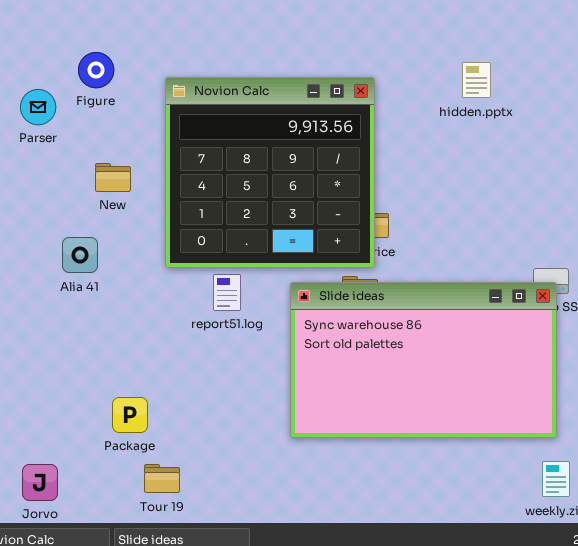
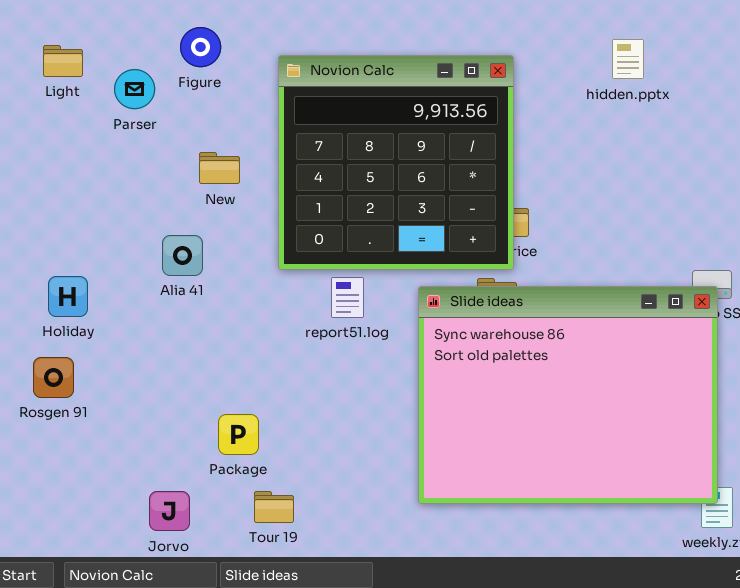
Slide ideas: [290,282,557,438] -> [418,286,718,504], resized
Jorvo: [22,464,58,501] -> [149,491,190,531], moved

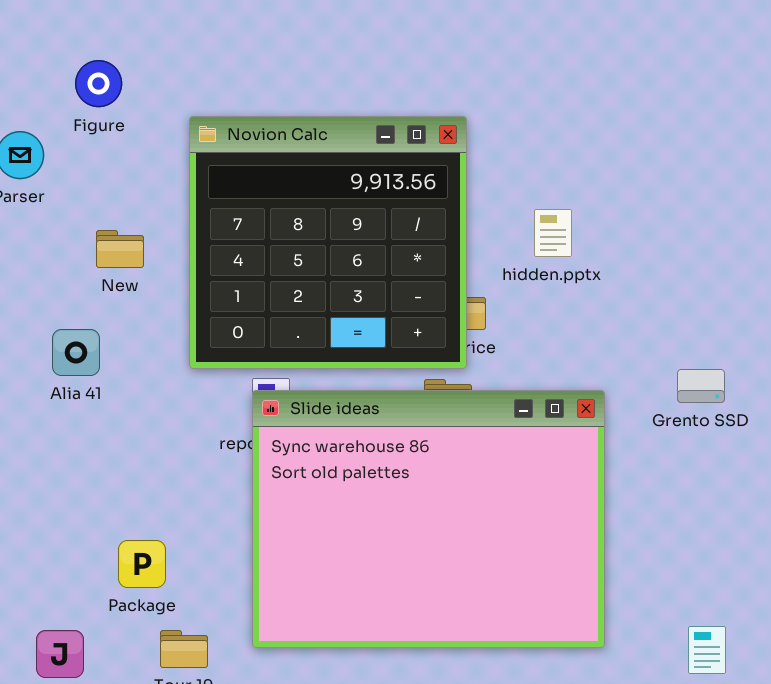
Figure: [180,27,221,67] -> [75,60,122,107], moved
hidden.pptx: [612,39,644,79] -> [534,209,572,257], moved
Slide ideas: [418,286,718,504] -> [252,390,605,648], moved

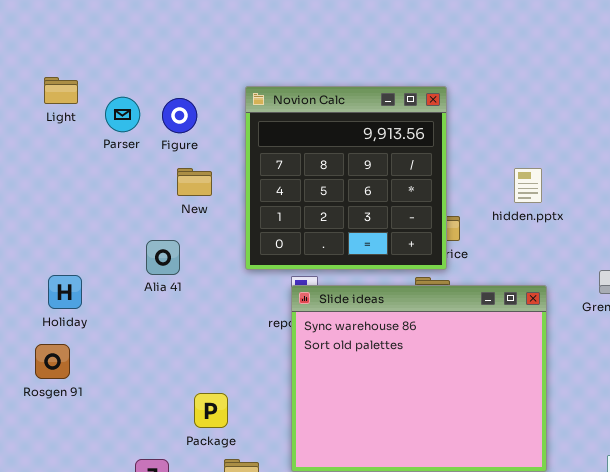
Figure: [75,60,122,107] -> [162,98,197,133], moved
hidden.pptx: [534,209,572,257] -> [514,168,542,203], moved

